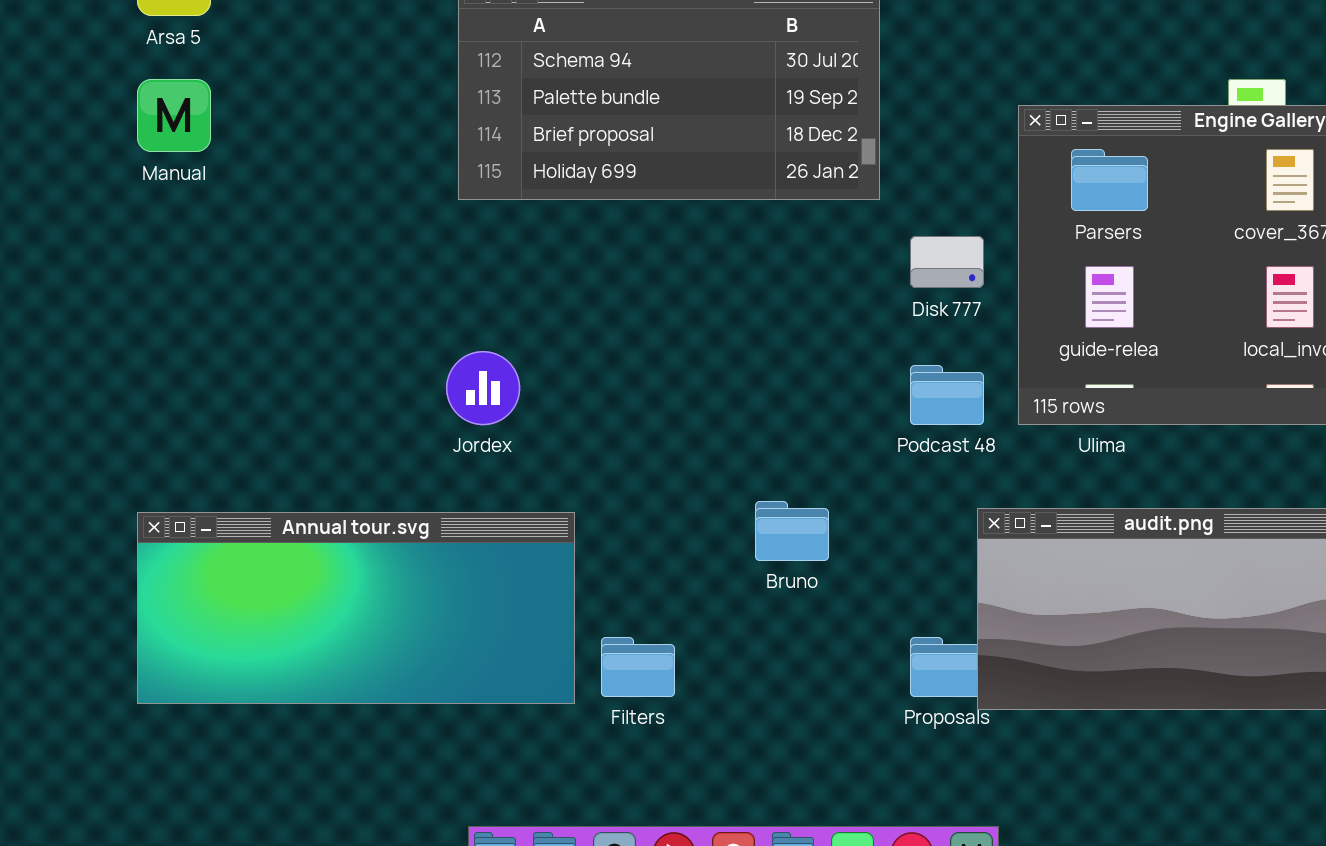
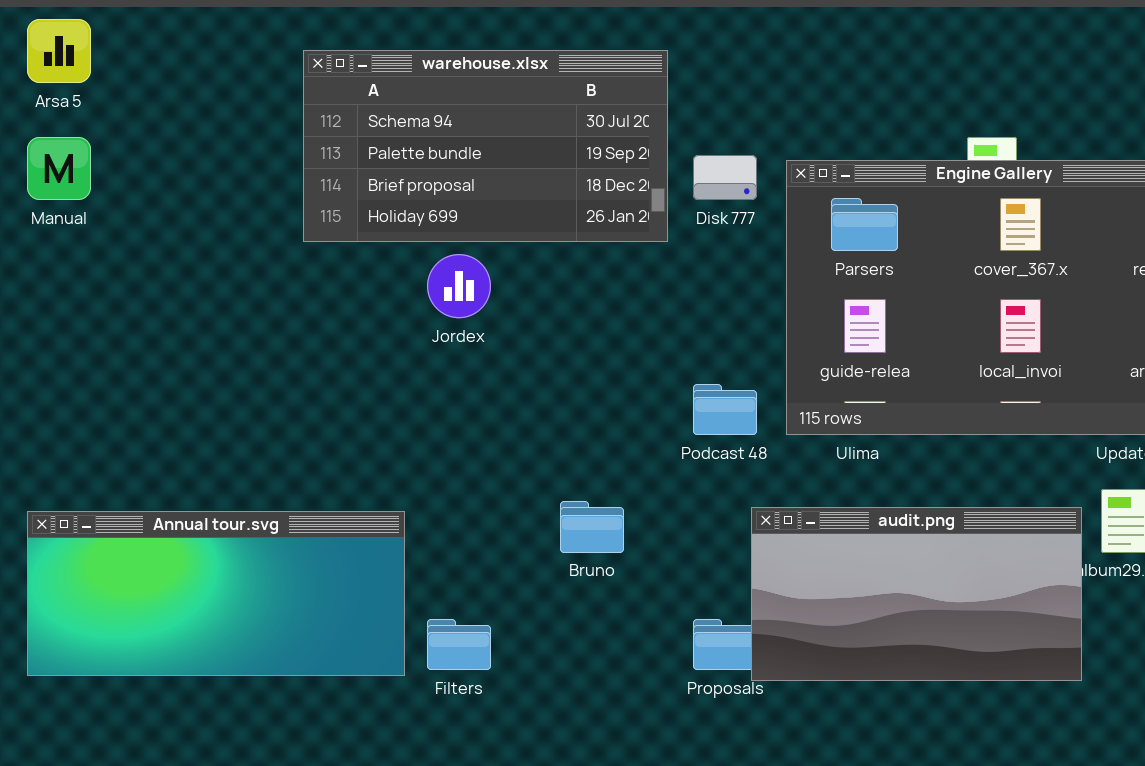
Disk 777: [910,236,984,288] -> [693,155,757,200], moved
Jordex: [446,351,520,425] -> [427,254,491,318], moved

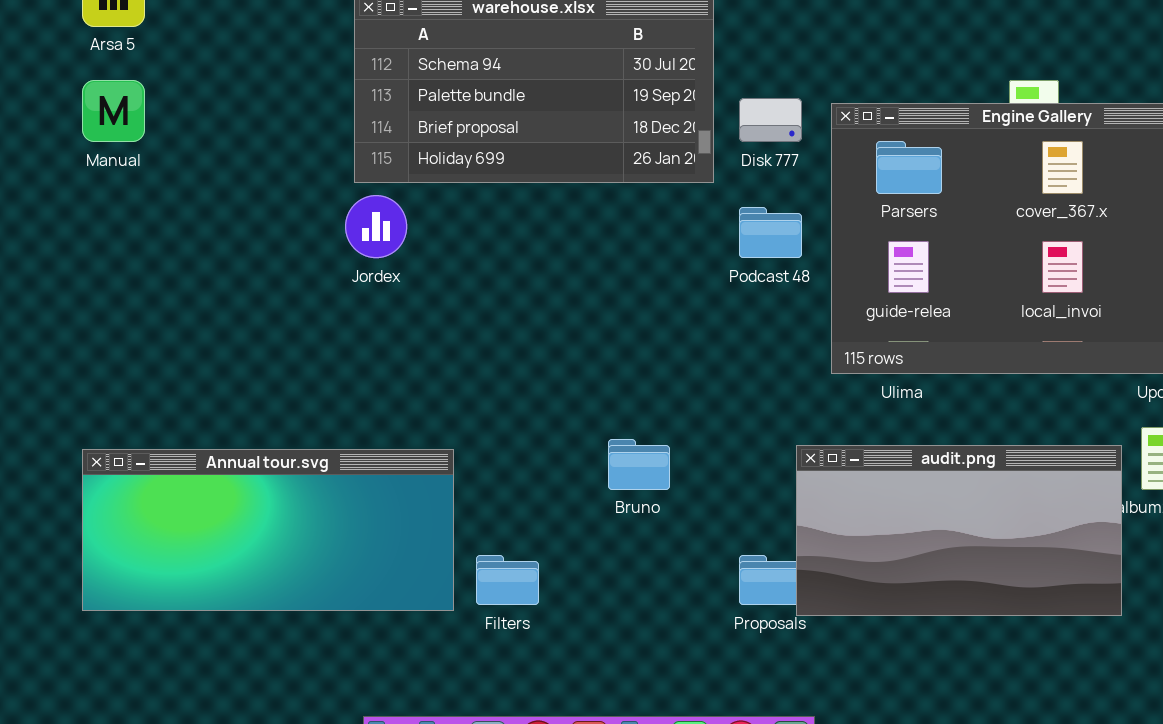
Jordex: [427,254,491,318] -> [345,195,407,258], moved
Podcast 48: [693,384,757,435] -> [739,207,802,258], moved

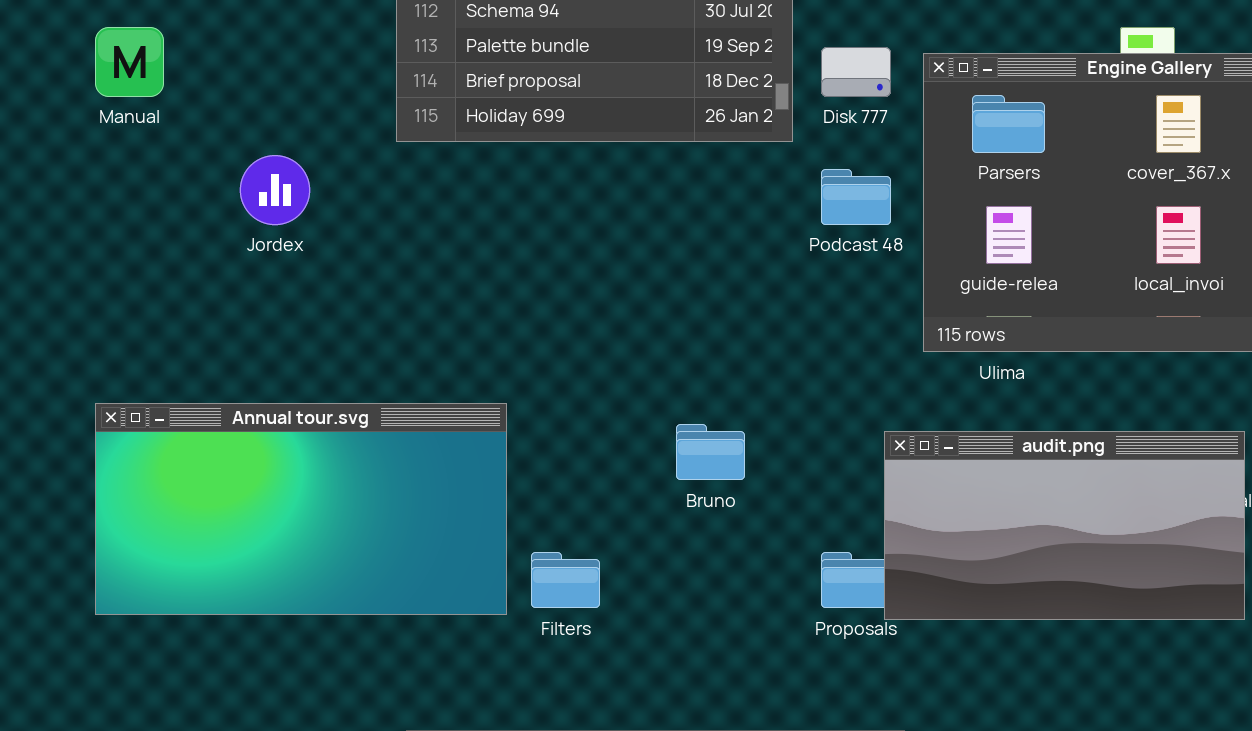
Jordex: [345,195,407,258] -> [240,155,310,225], moved
Annual tour.svg: [82,449,454,611] -> [95,403,507,615], resized

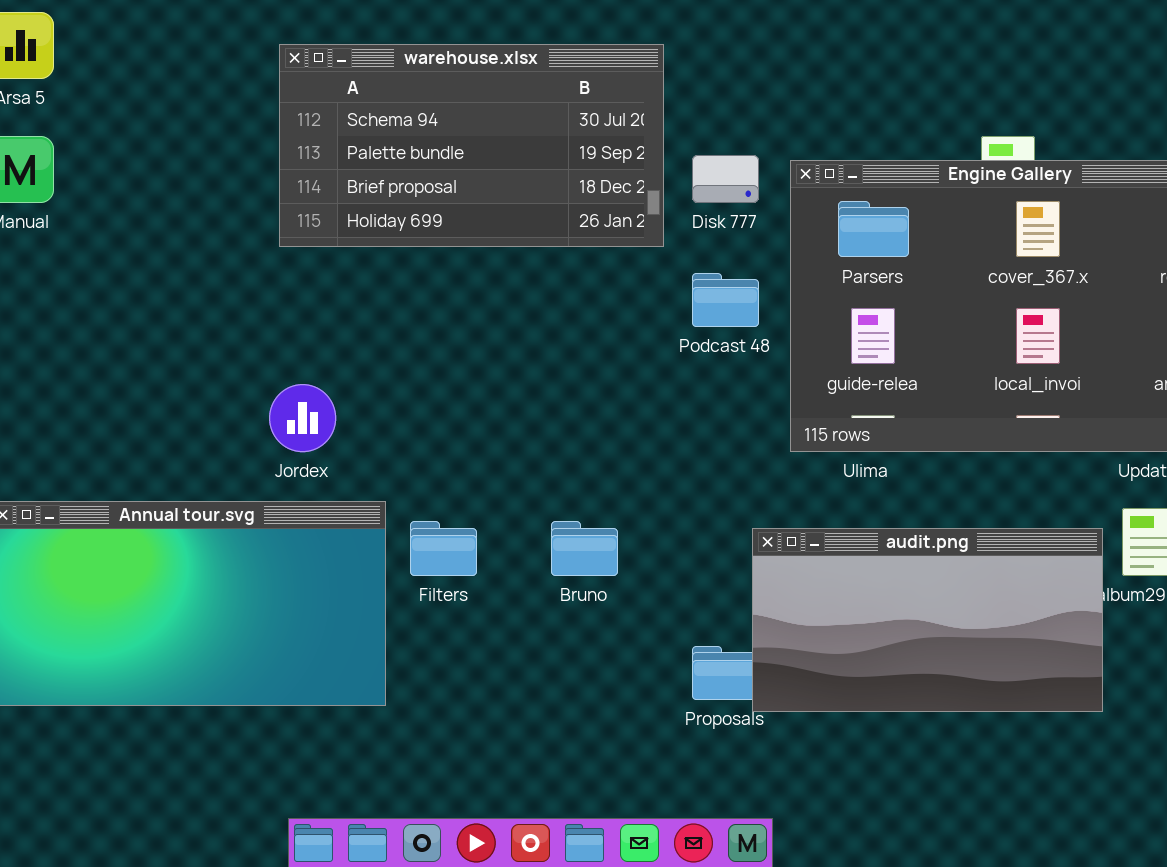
Jordex: [240,155,310,225] -> [269,384,336,452], moved
Filters: [531,552,600,608] -> [410,521,477,576], moved

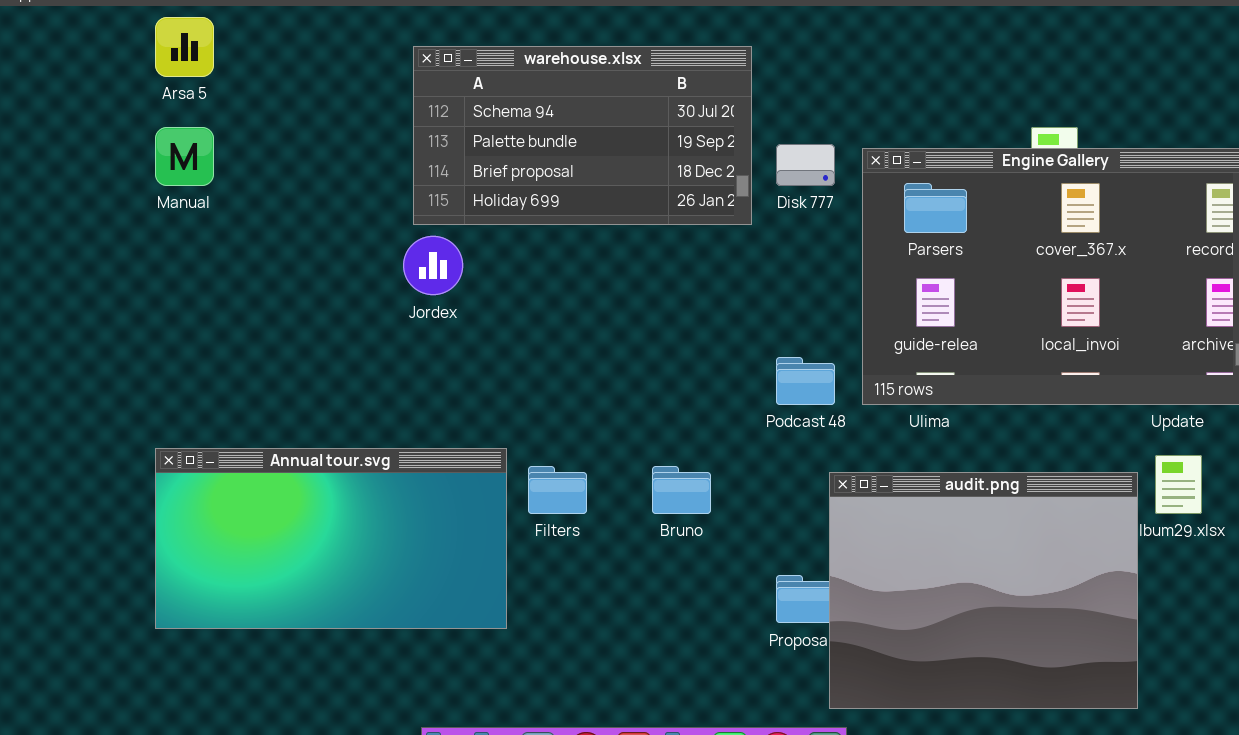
Podcast 48: [692,273,759,327] -> [776,357,835,405], moved
Jordex: [269,384,336,452] -> [403,236,463,295], moved
audit.png: [752,528,1103,712] -> [829,472,1138,709], resized

